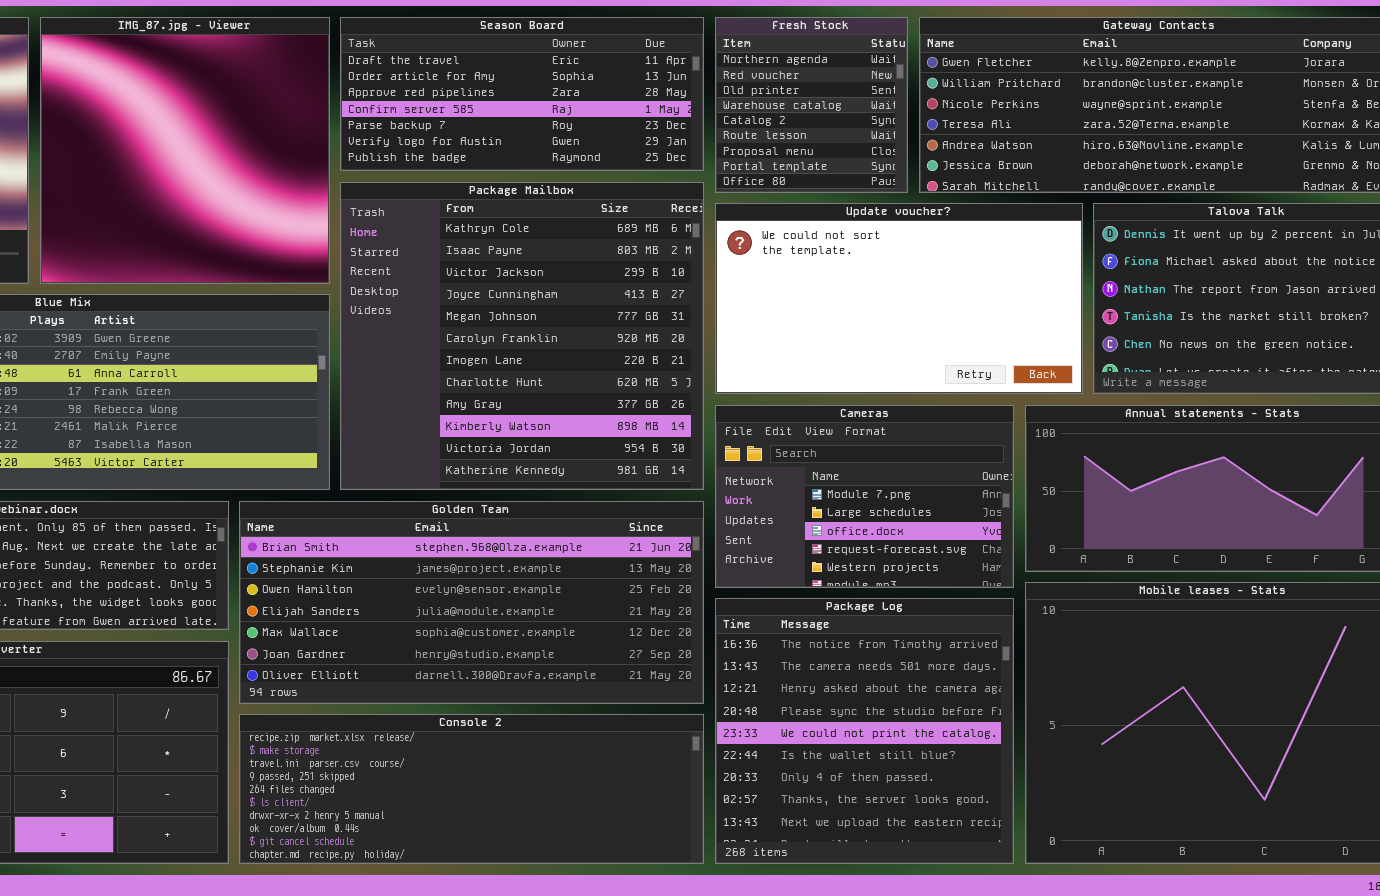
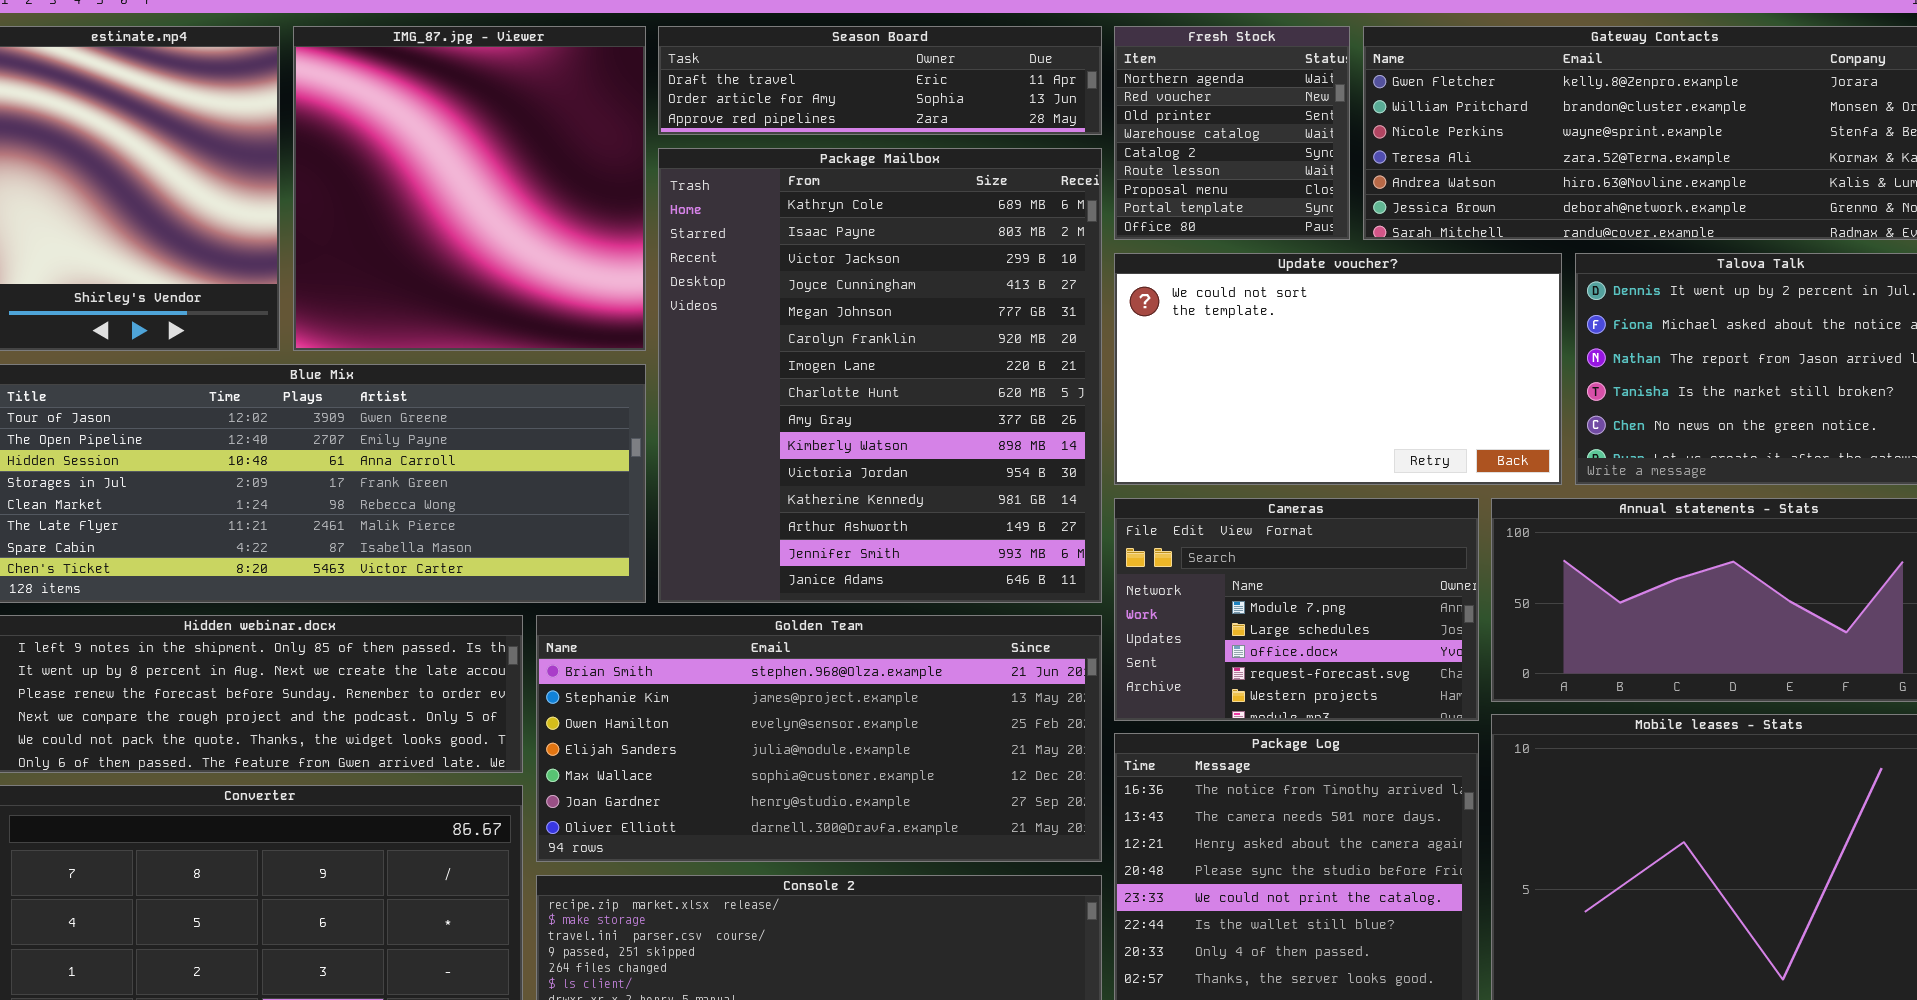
Season Board: [340,17,704,171] -> [658,26,1102,135], resized
Package Mailbox: [340,182,704,490] -> [658,148,1102,603], resized

